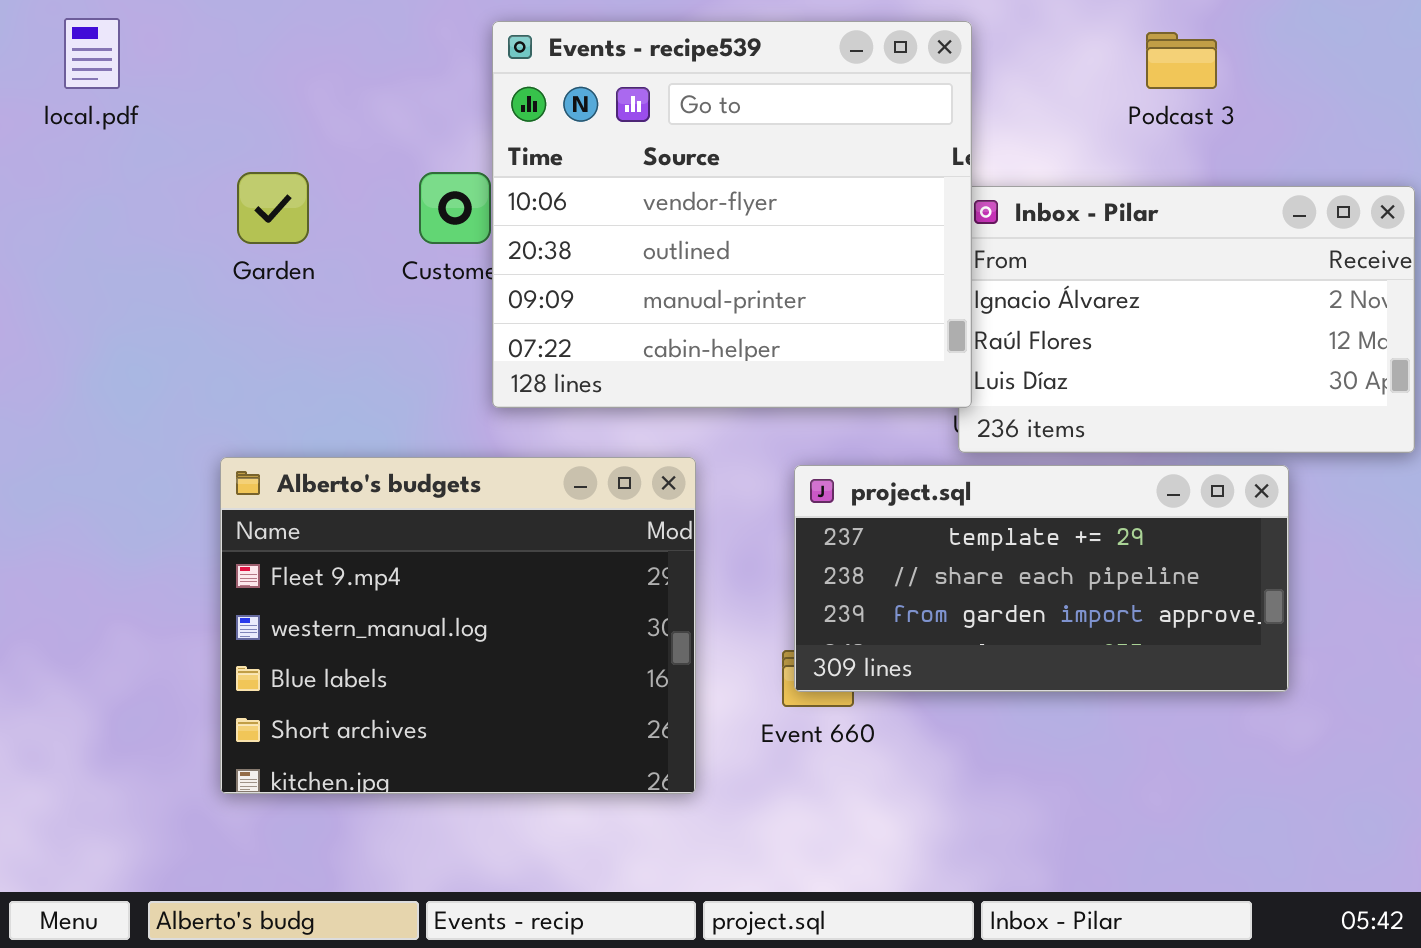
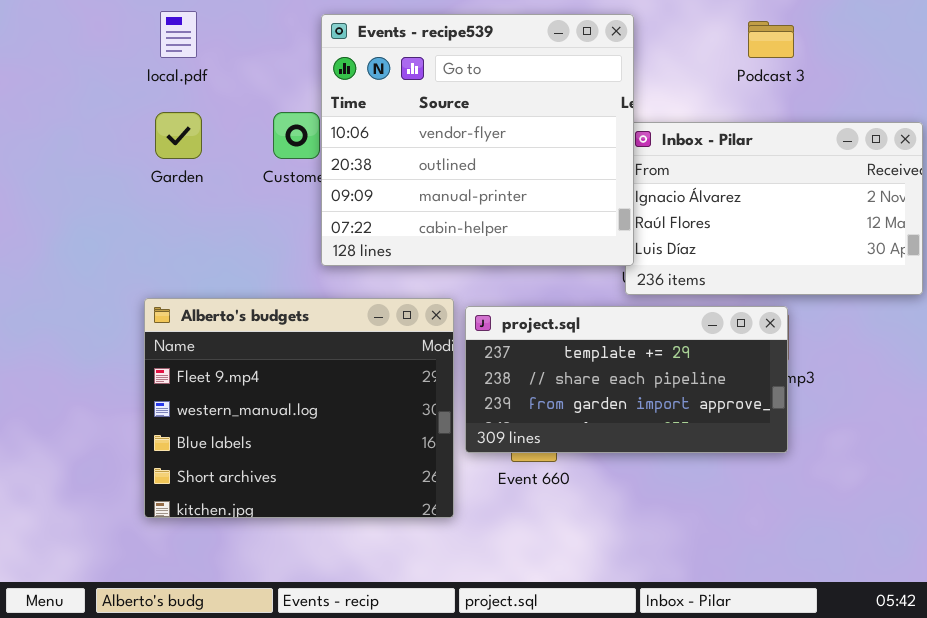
local.pdf: [64,18,120,89] -> [160,11,197,58], moved
project.sql: [794,465,1289,692] -> [465,306,788,453], moved

